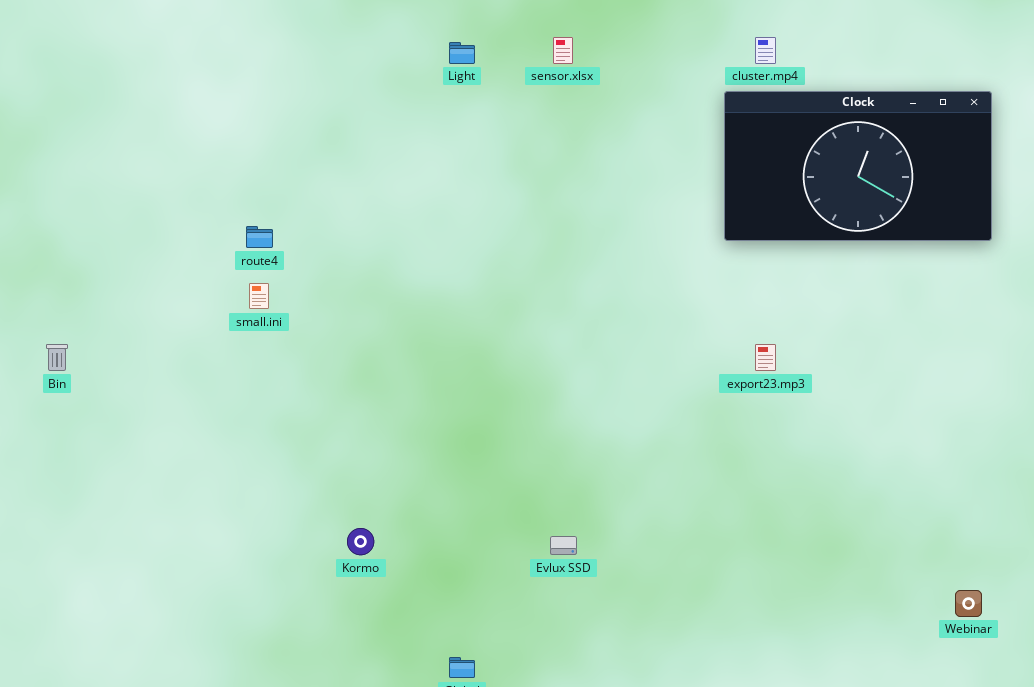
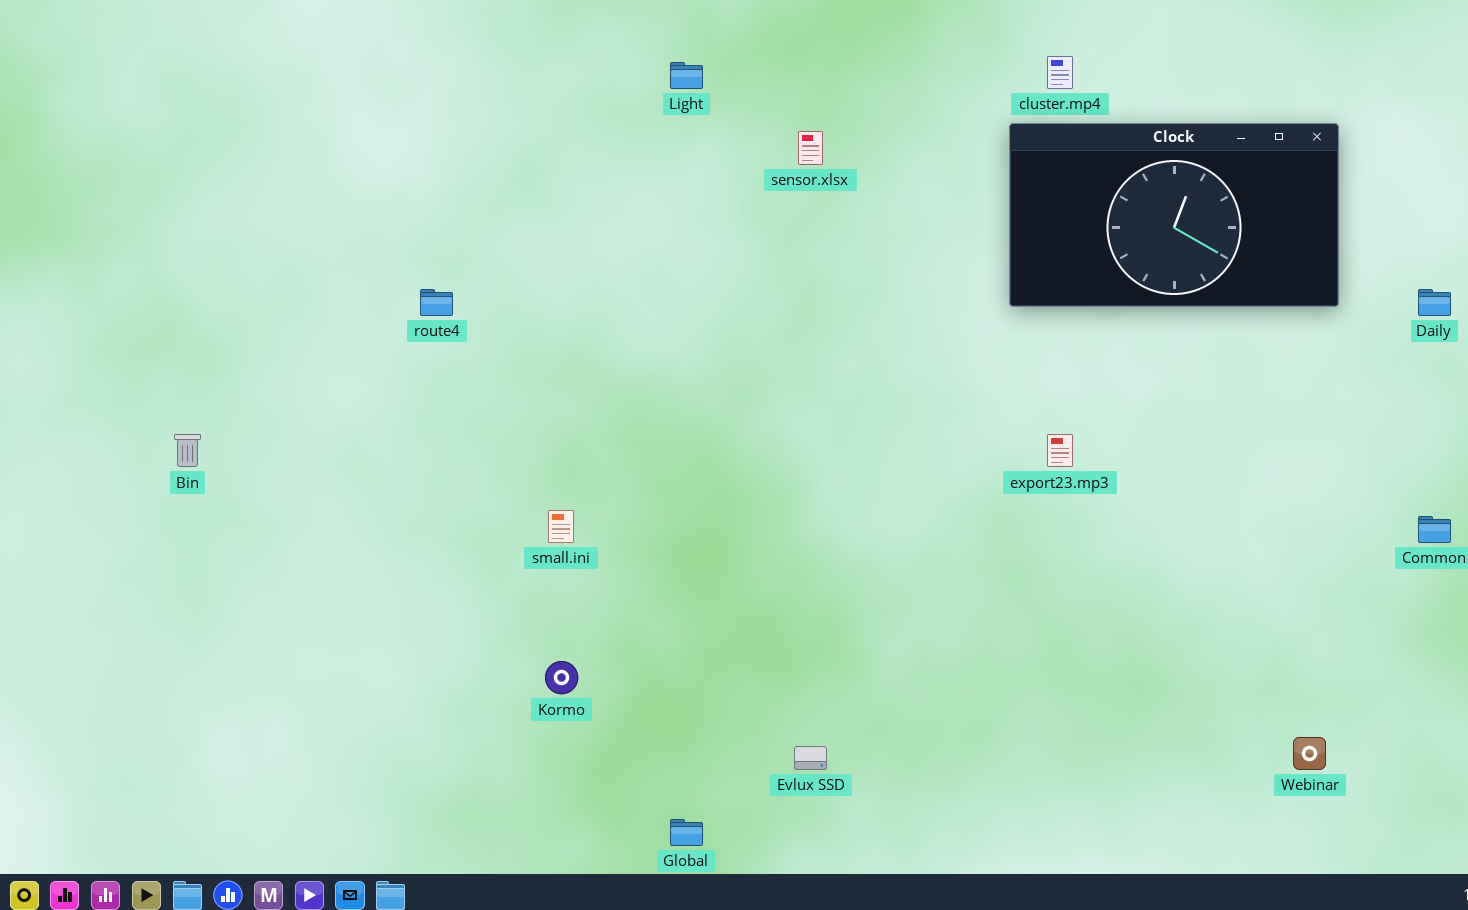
sensor.xlsx: [553,37,573,64] -> [798,131,823,165], moved
small.ini: [249,283,269,309] -> [548,510,574,543], moved
Evlux SSD: [550,536,577,555] -> [794,746,827,770], moved

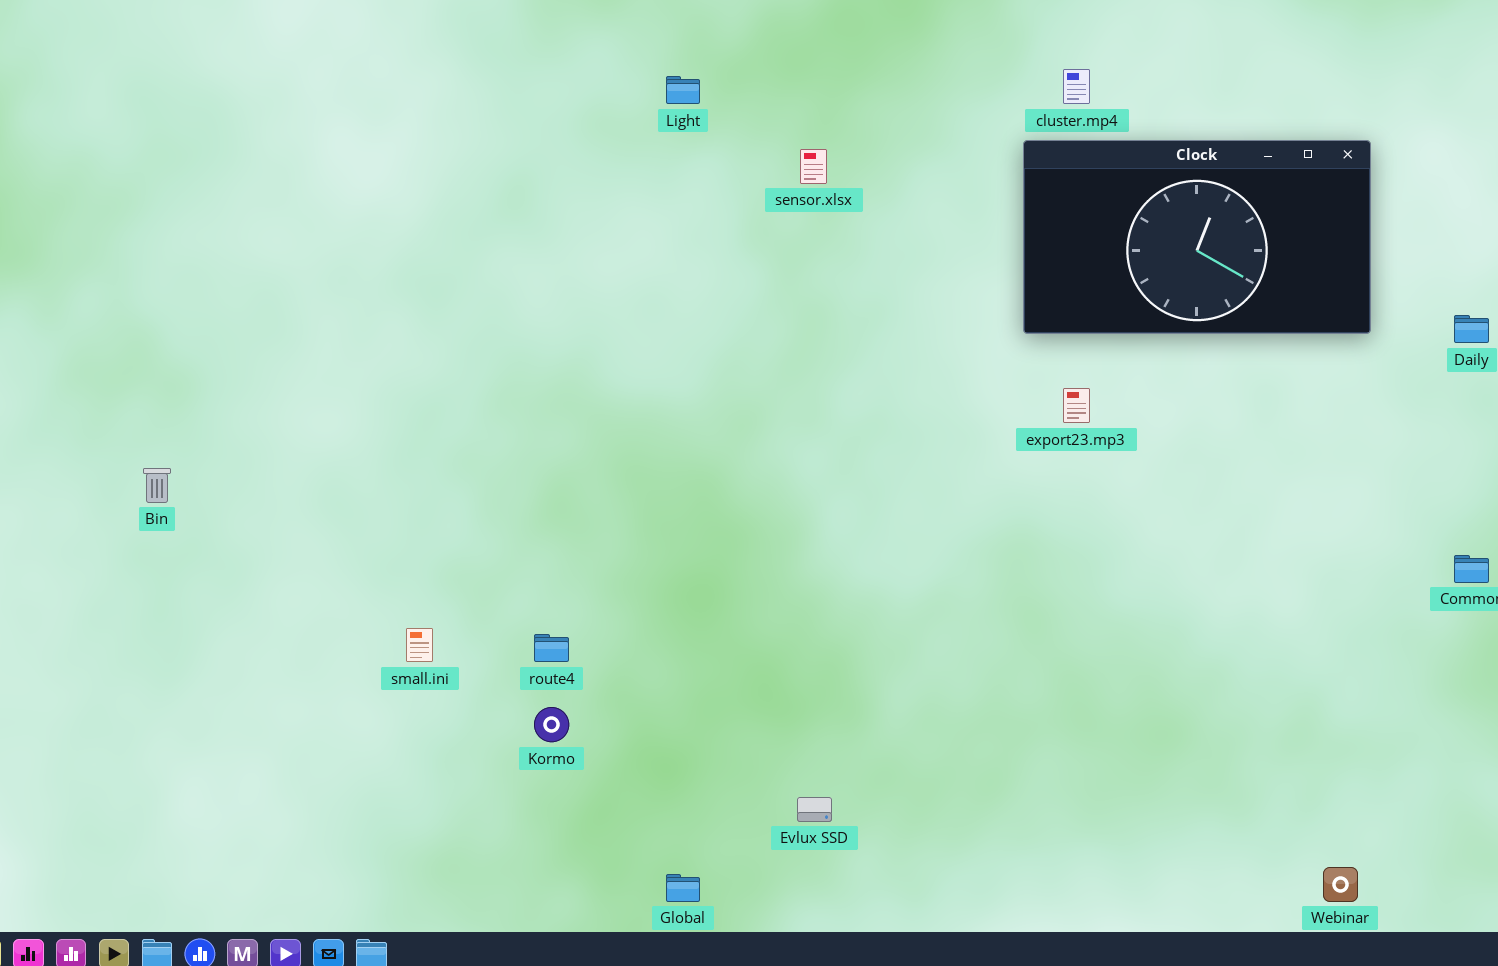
route4: [420,289,453,316] -> [534,634,569,662], moved
export23.mp3: [1047,434,1073,467] -> [1063,388,1090,423], moved
small.ini: [548,510,574,543] -> [406,628,433,662], moved
Webinar: [1293,737,1326,770] -> [1323,867,1358,902], moved

